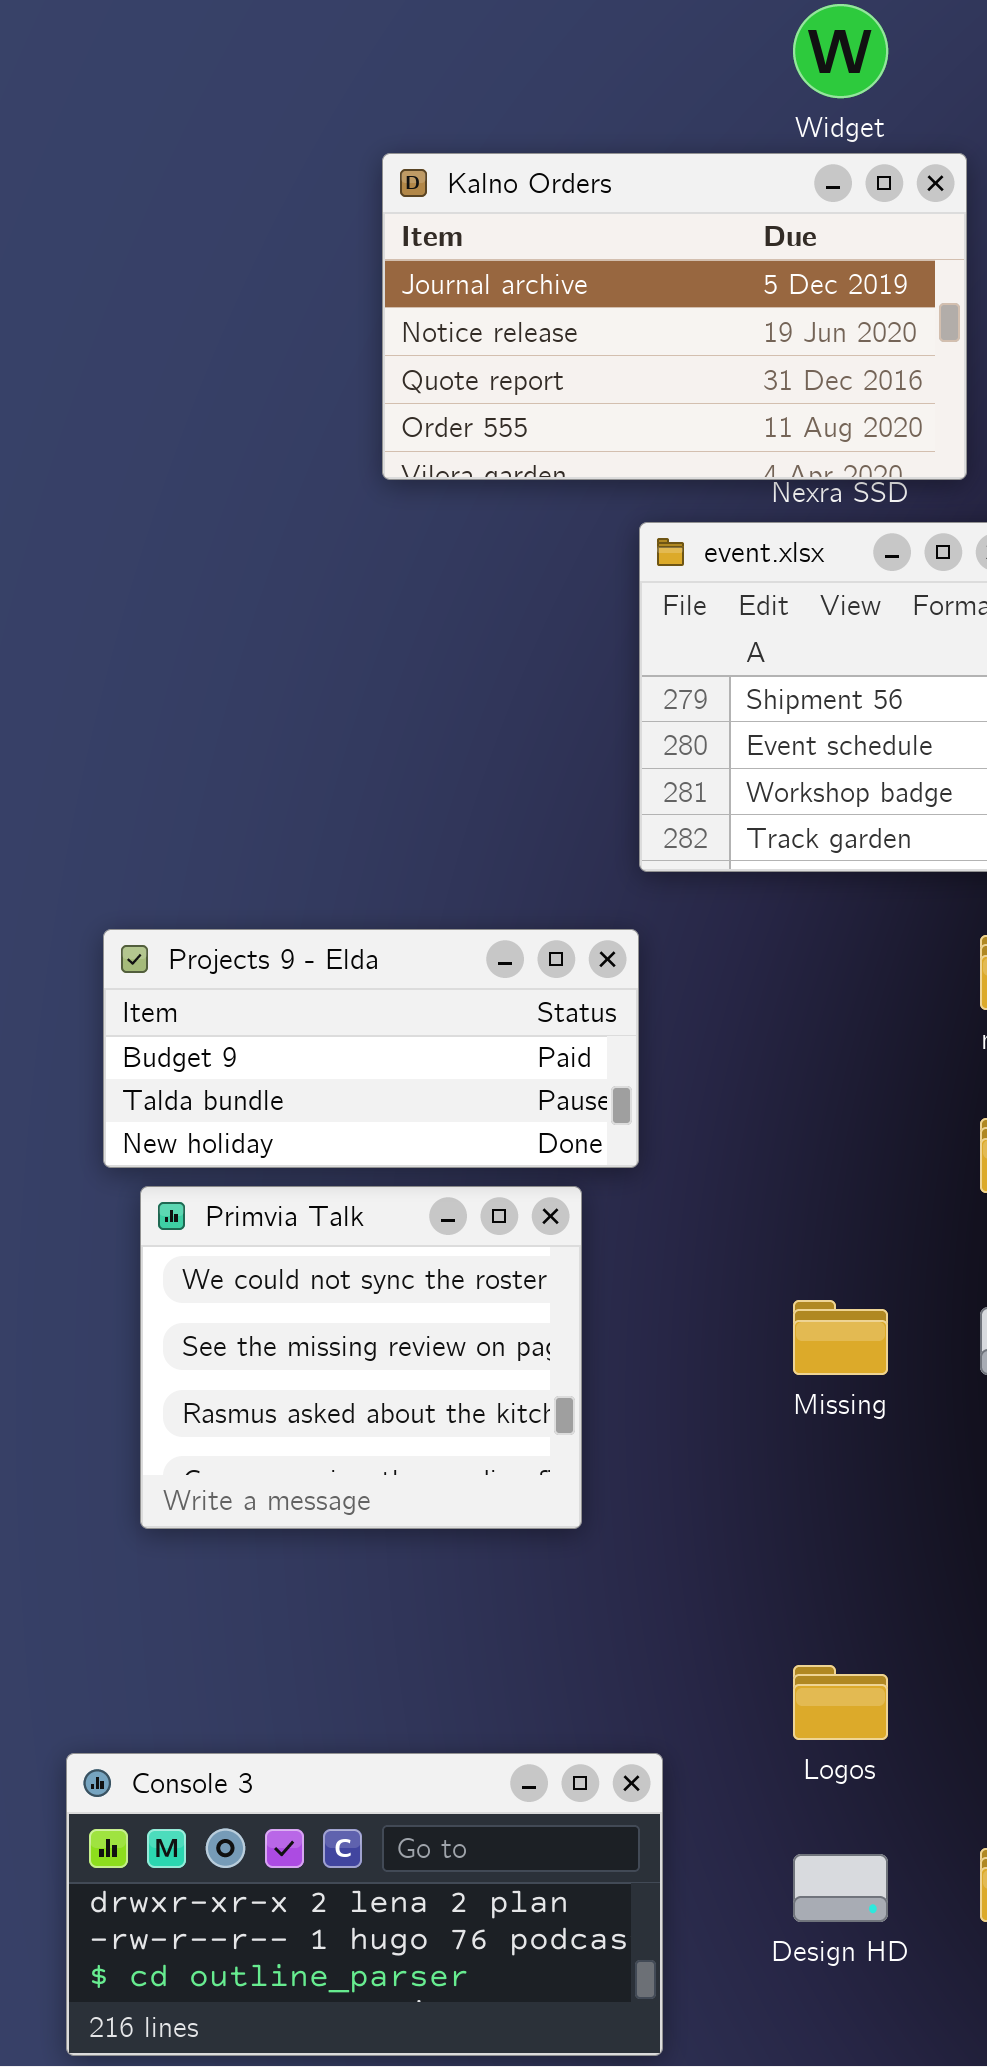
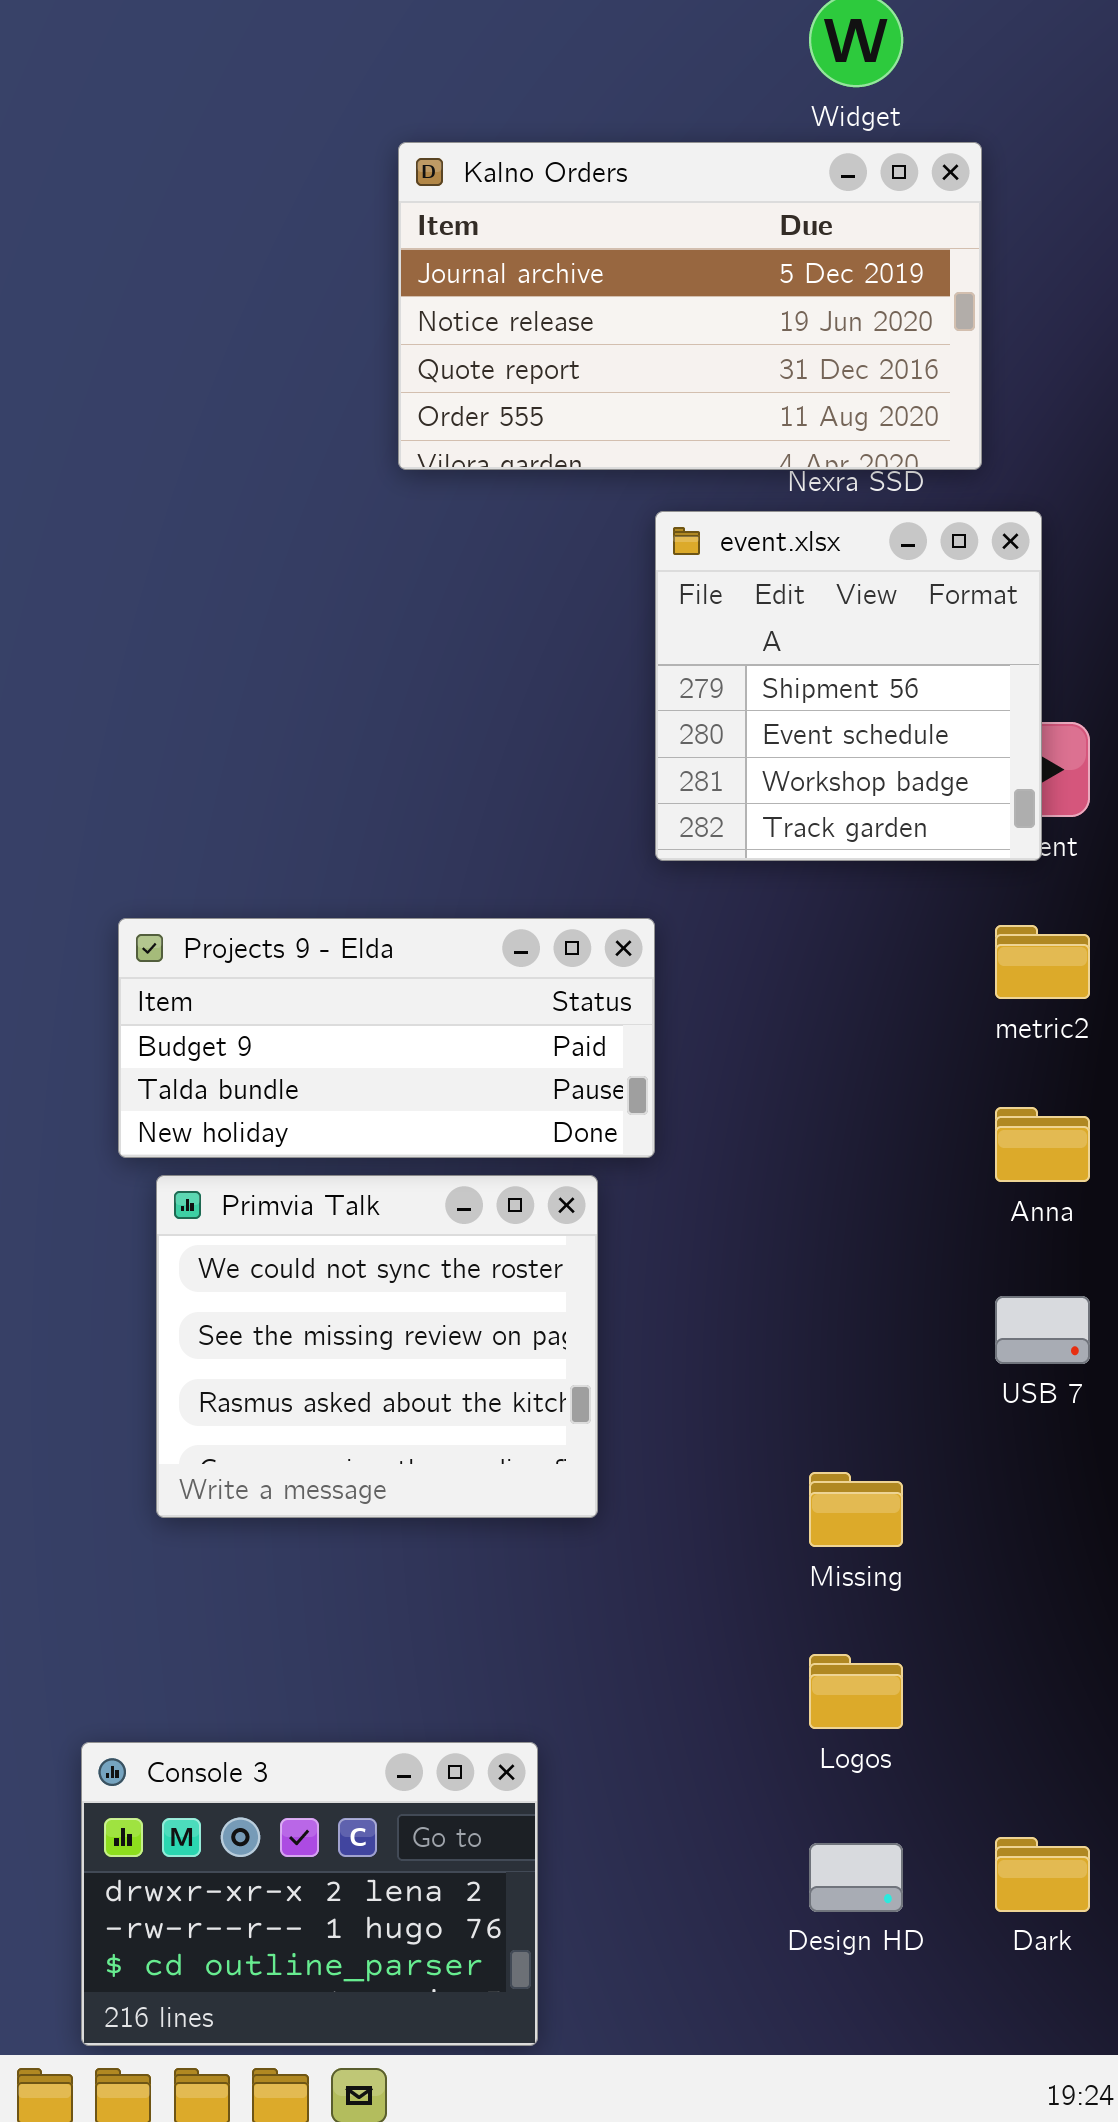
Missing: [793,1300,888,1375] -> [809,1472,903,1547], moved
Console 3: [66,1753,663,2056] -> [81,1742,538,2046], resized

